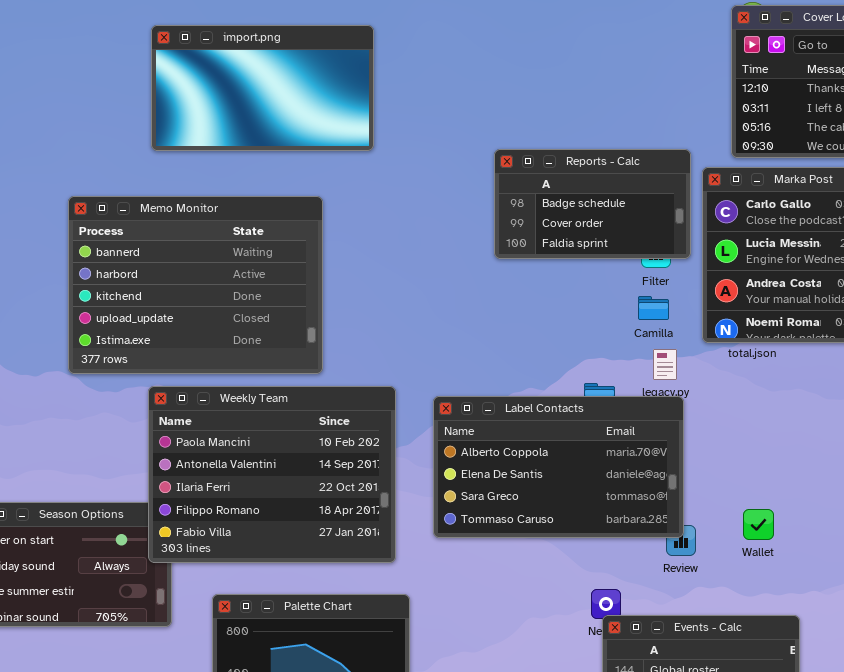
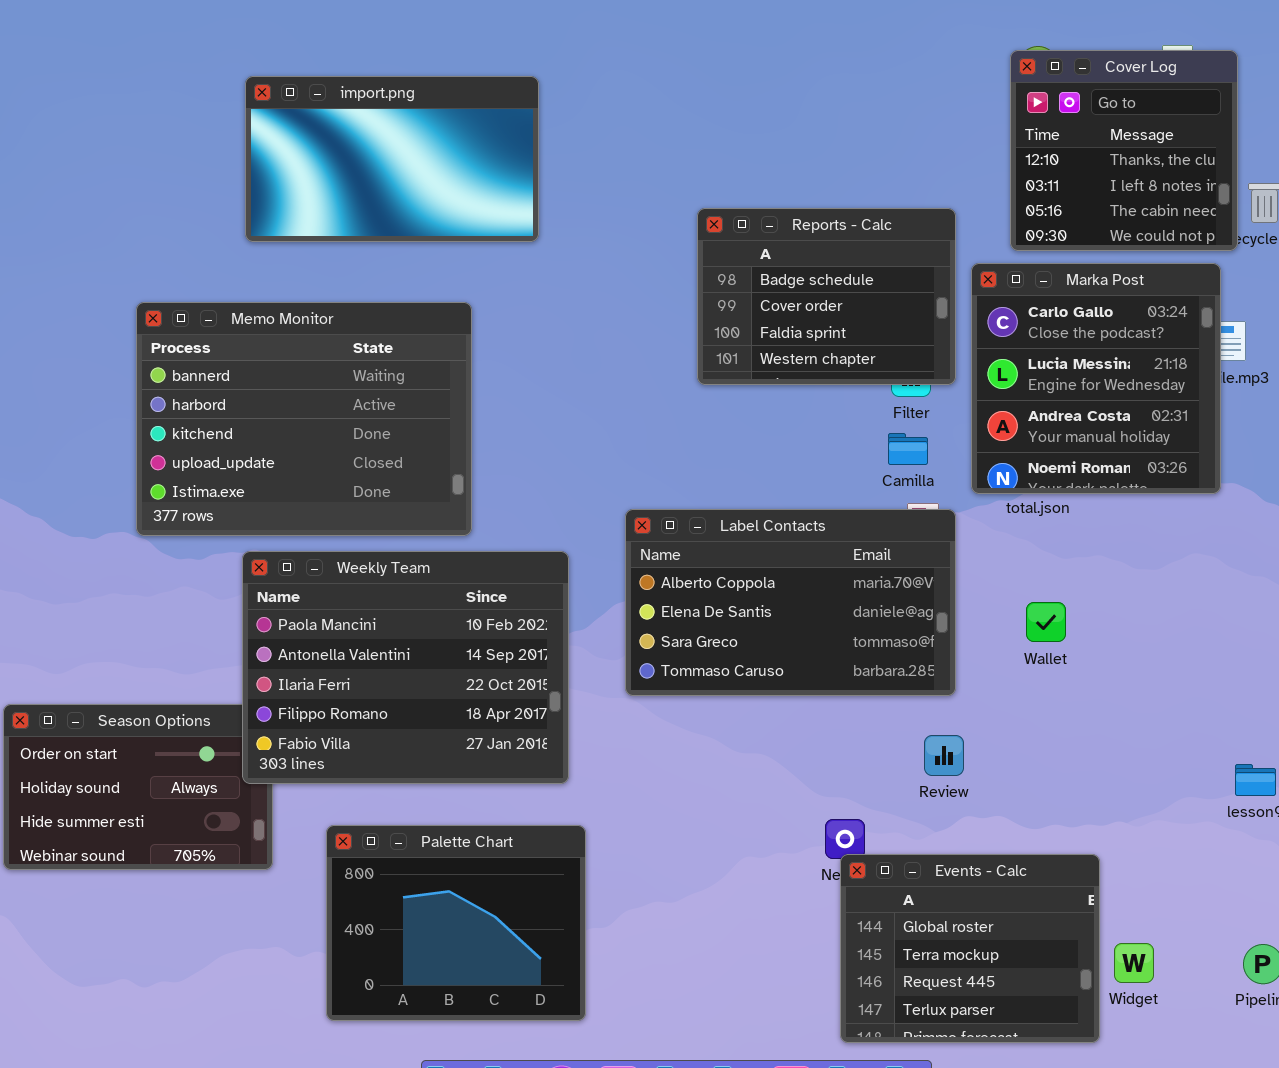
Reports - Calc: [494,149,691,259] -> [697,208,956,385], resized
Label Contacts: [433,396,684,538] -> [625,509,956,696], moved
Wallet: [743,509,774,540] -> [1026,602,1066,642], moved

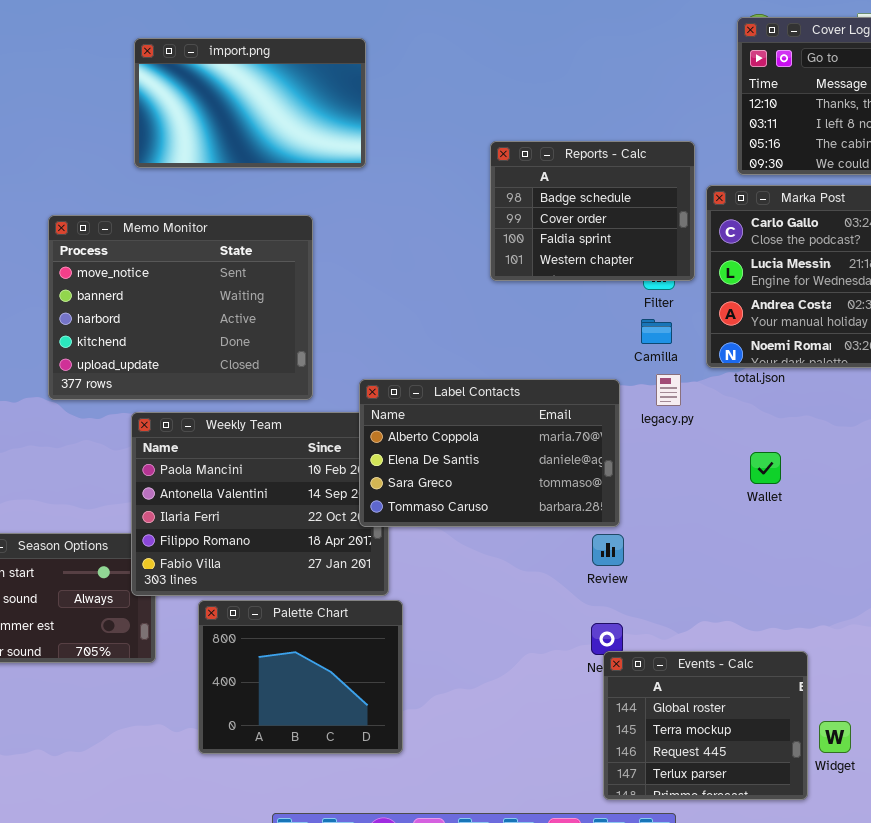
Memo Monitor: [136,302,472,536] -> [48,215,313,400], scrolled up 1 row
Label Contacts: [625,509,956,696] -> [359,379,620,527], moved
Review: [924,735,964,776] -> [592,534,624,566], moved
Palette Chart: [326,825,586,1021] -> [198,600,403,754], moved

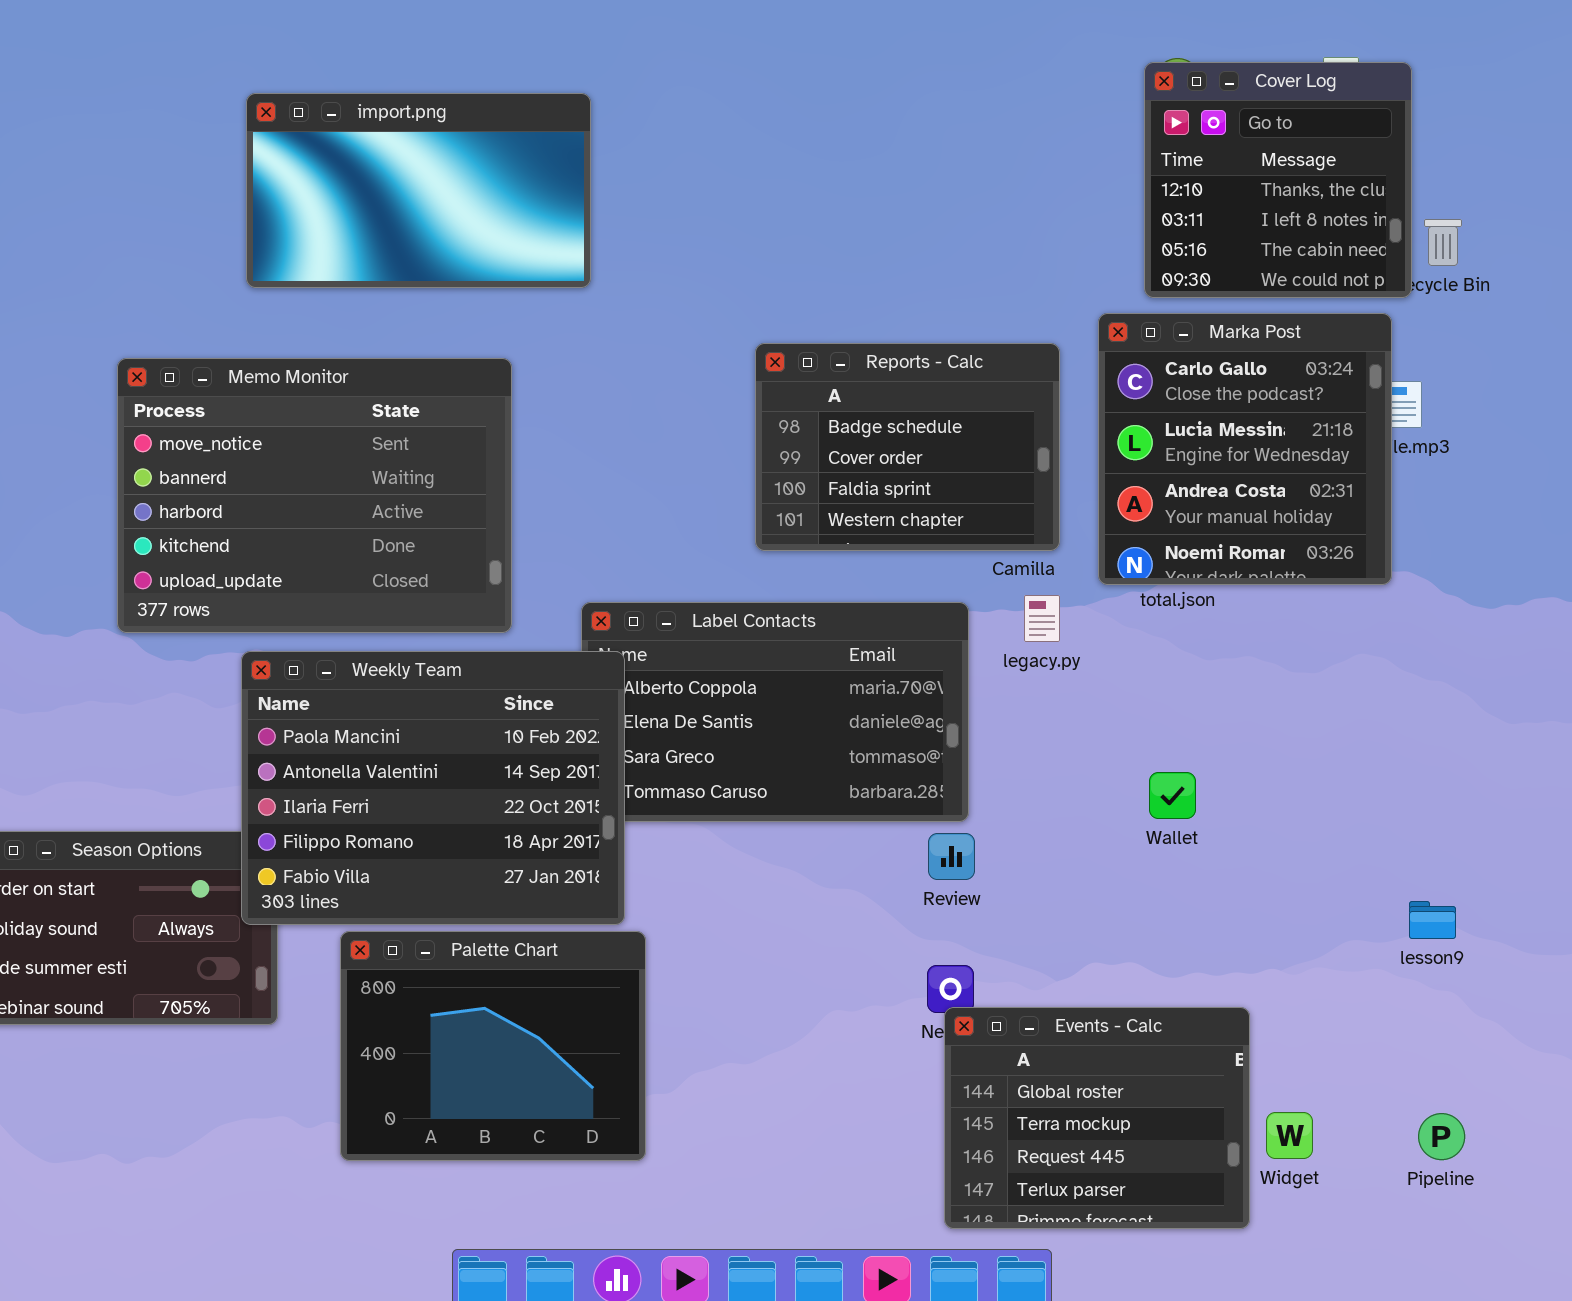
Reports - Calc: [490,141,695,281] -> [755,343,1060,551], moved
Weekly Team: [131,412,389,596] -> [241,651,625,925], raised
Wallet: [750,452,781,484] -> [1149,772,1196,819], moved

